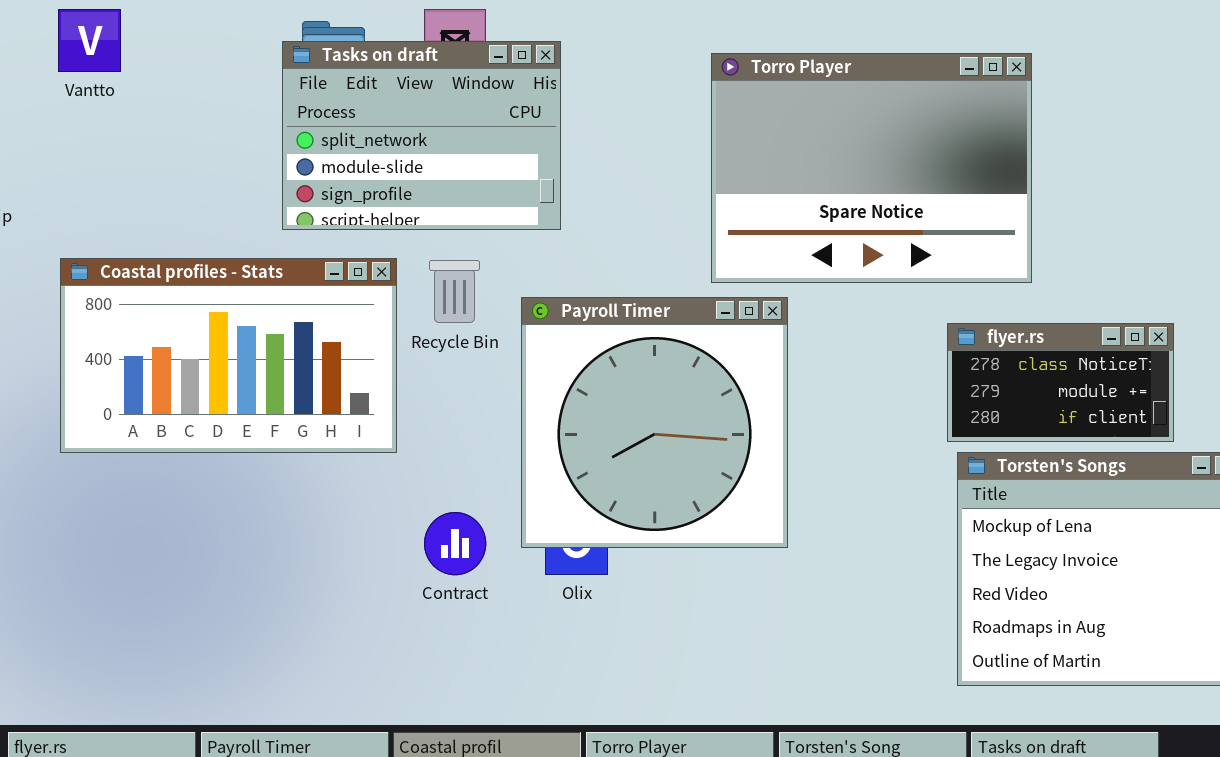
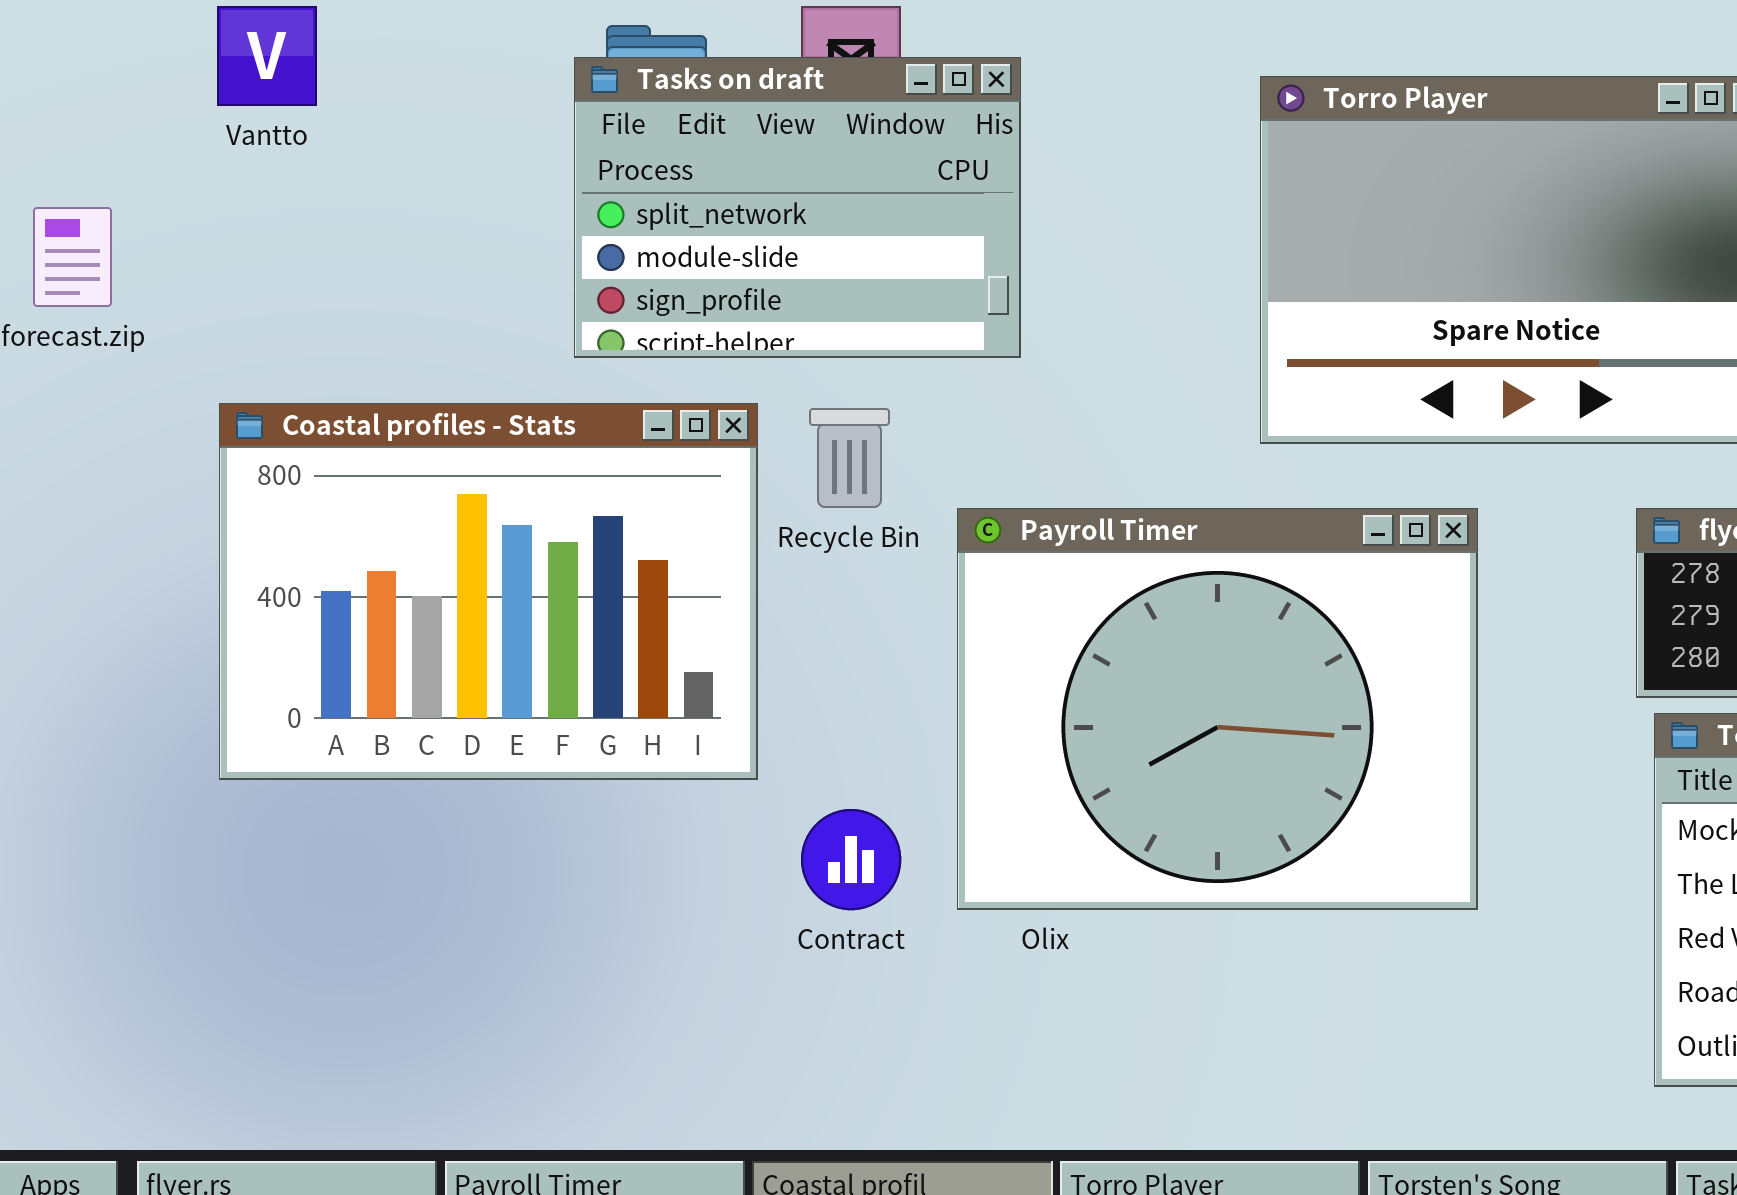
Coastal profiles - Stats: [60,258,397,453] -> [219,403,758,780], resized
Payroll Timer: [521,297,788,548] -> [957,508,1478,910], moved, resized

